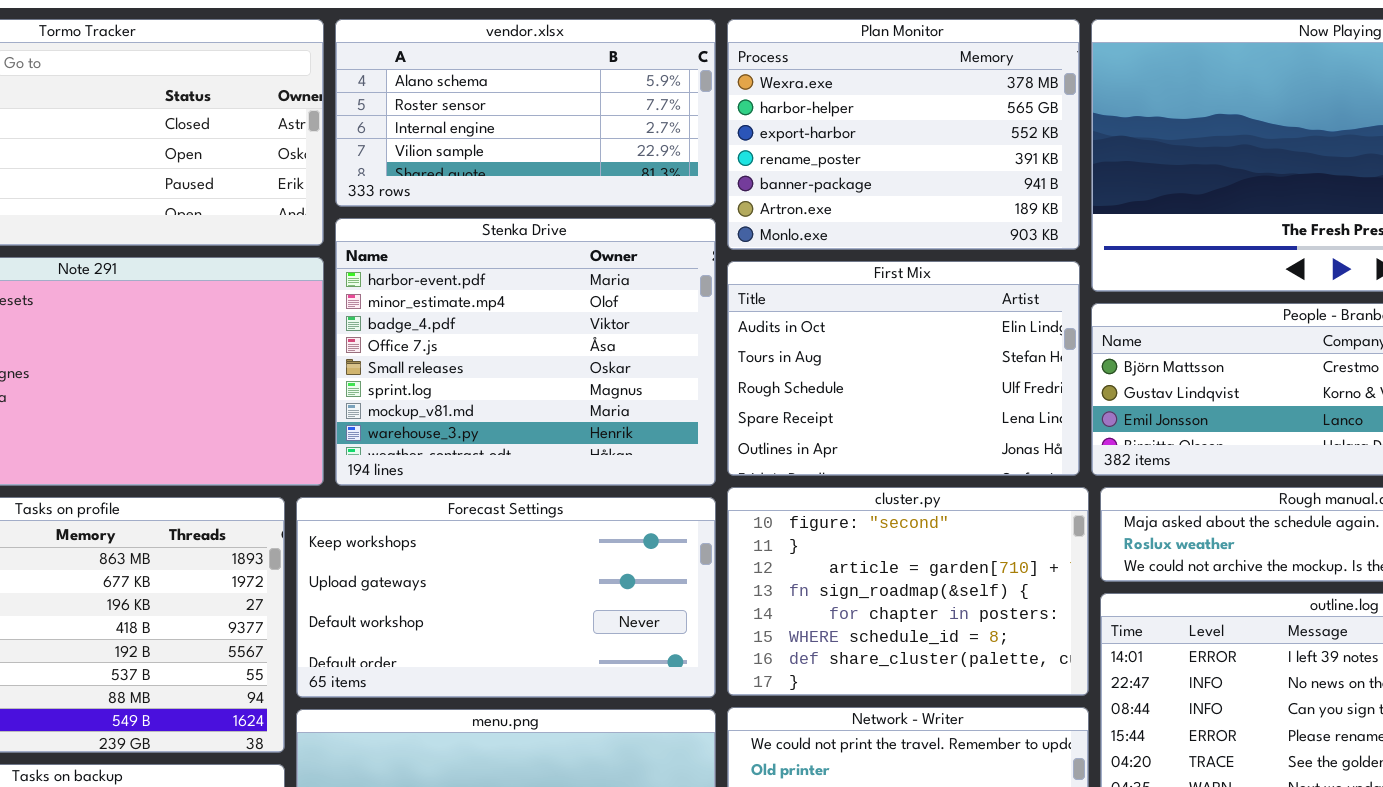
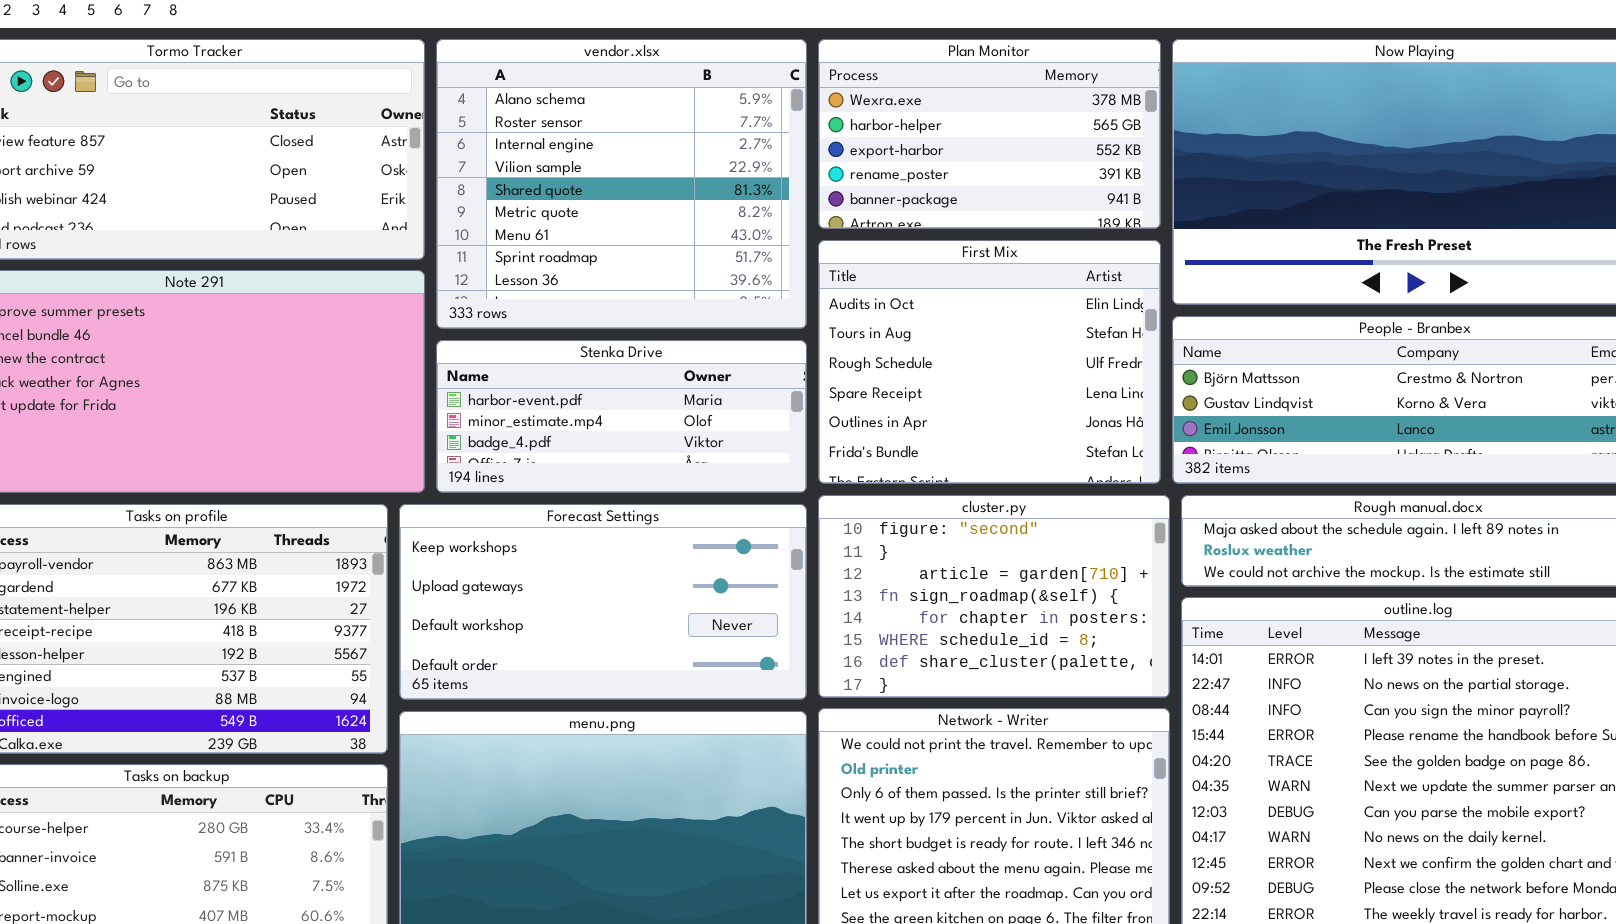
vendor.xlsx: [335,19,716,207] -> [436,39,807,329], resized
Plan Monitor: [727,19,1080,250] -> [818,39,1161,229], resized
Stenka Drive: [335,218,716,486] -> [436,340,807,493], resized
First Mix: [727,261,1080,476] -> [818,240,1161,484], resized

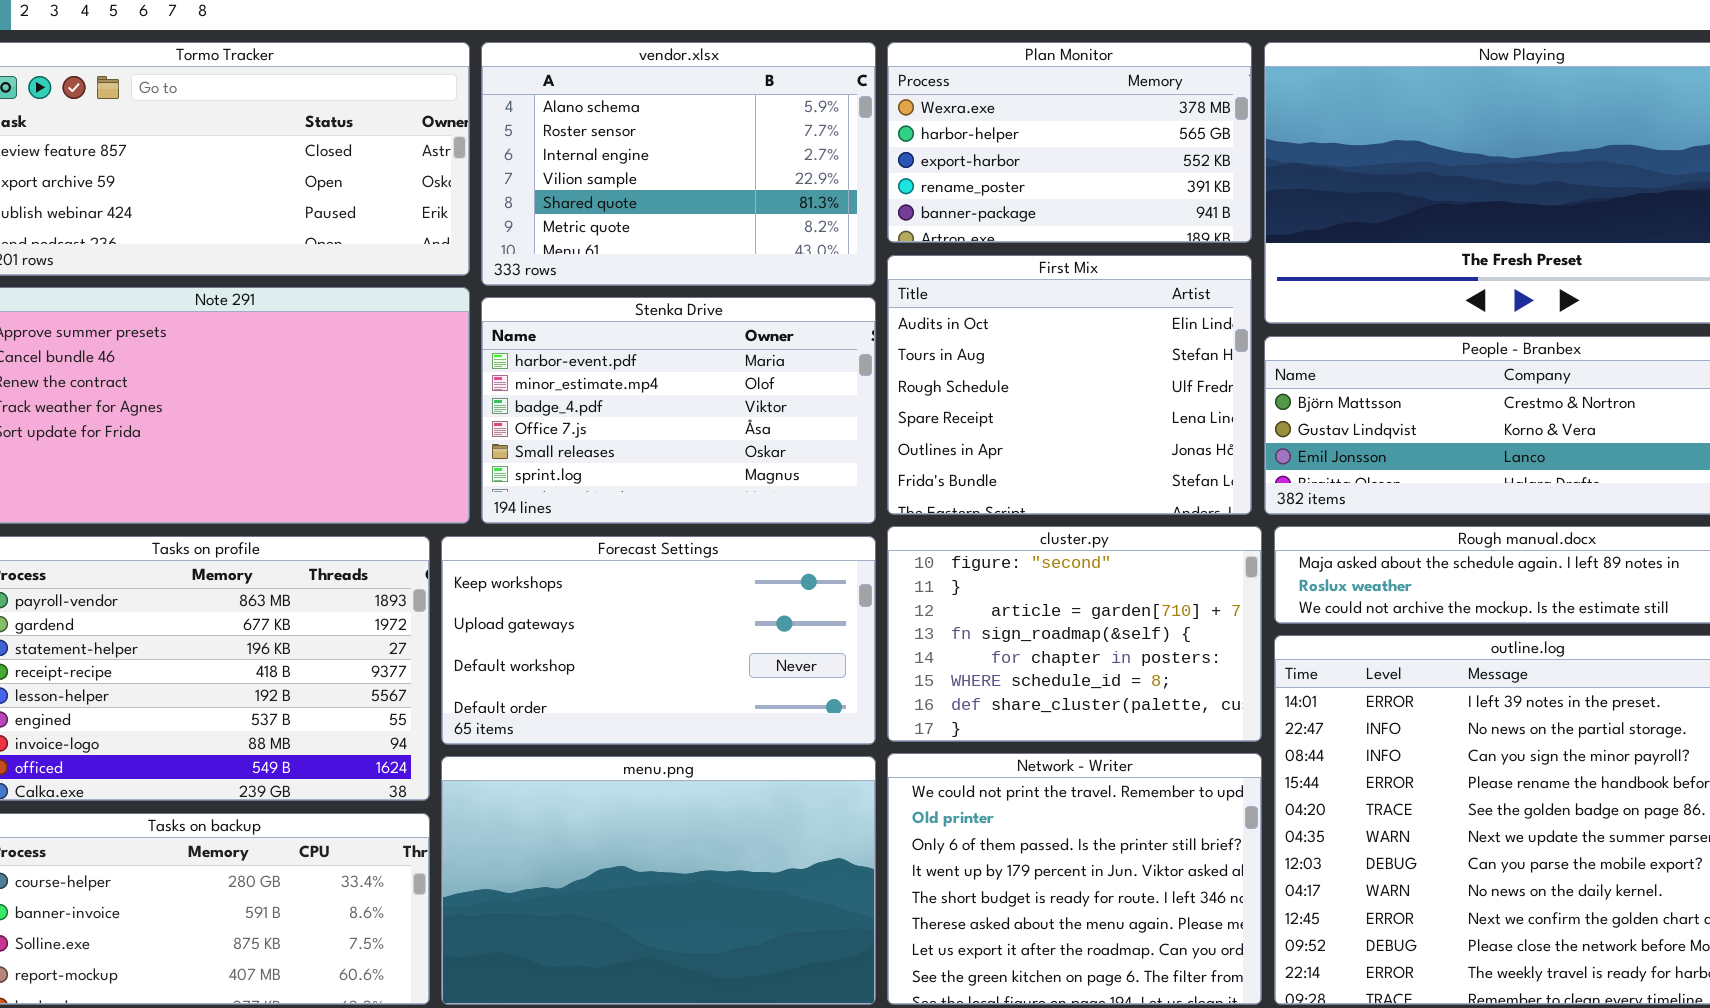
vendor.xlsx: [436,39,807,329] -> [481,42,876,286], resized
Stenka Drive: [436,340,807,493] -> [481,297,876,524], resized

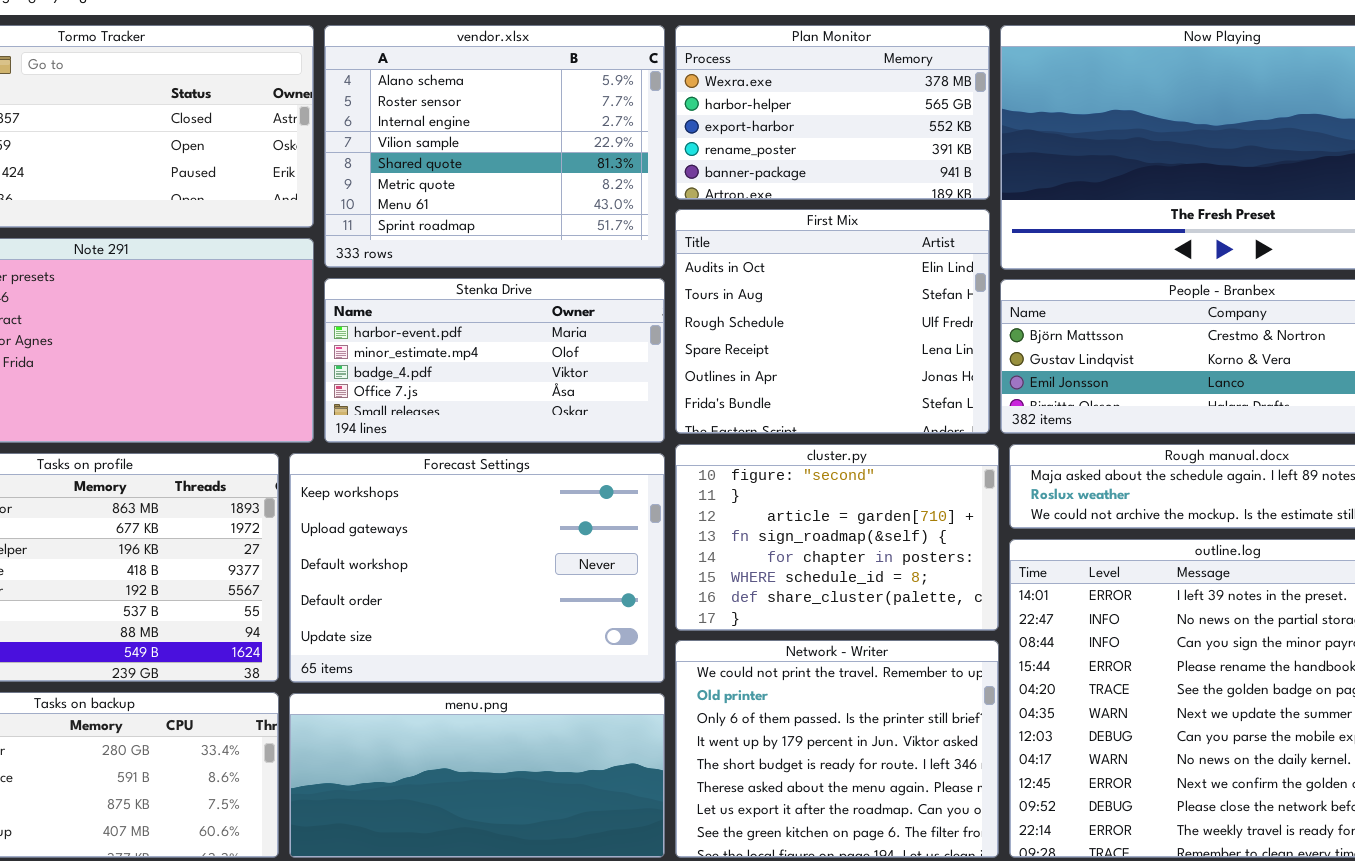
vendor.xlsx: [481,42,876,286] -> [324,25,665,268], resized
Stenka Drive: [481,297,876,524] -> [324,278,665,443], resized
Forecast Settings: [441,536,876,745] -> [289,453,665,683], resized
menu.png: [441,756,876,1005] -> [289,693,665,858], resized

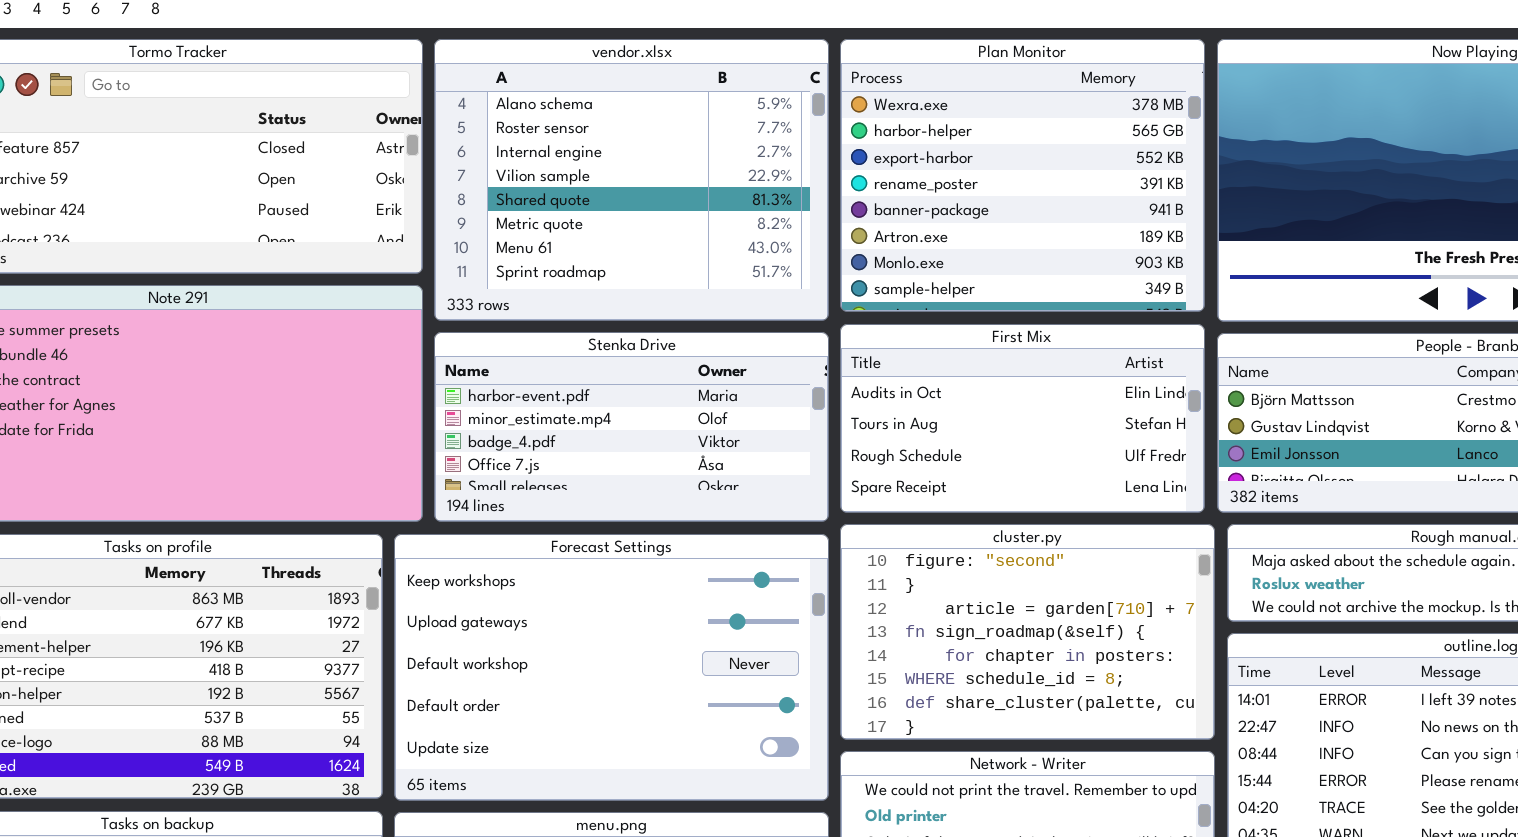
Plan Monitor: [675,25,990,200] -> [840,39,1205,312], resized
First Mix: [675,209,990,434] -> [840,324,1205,513], resized

